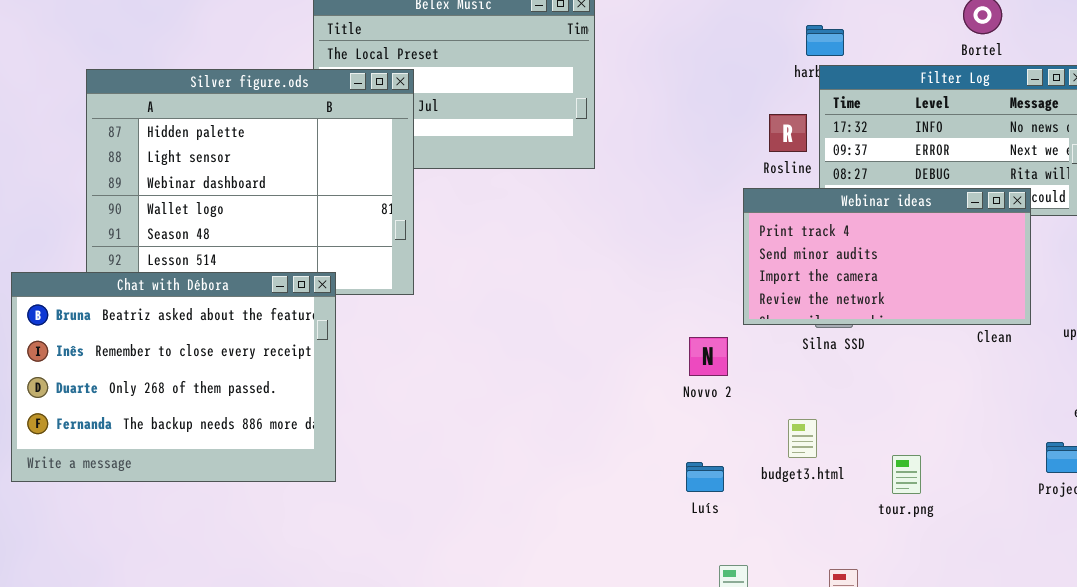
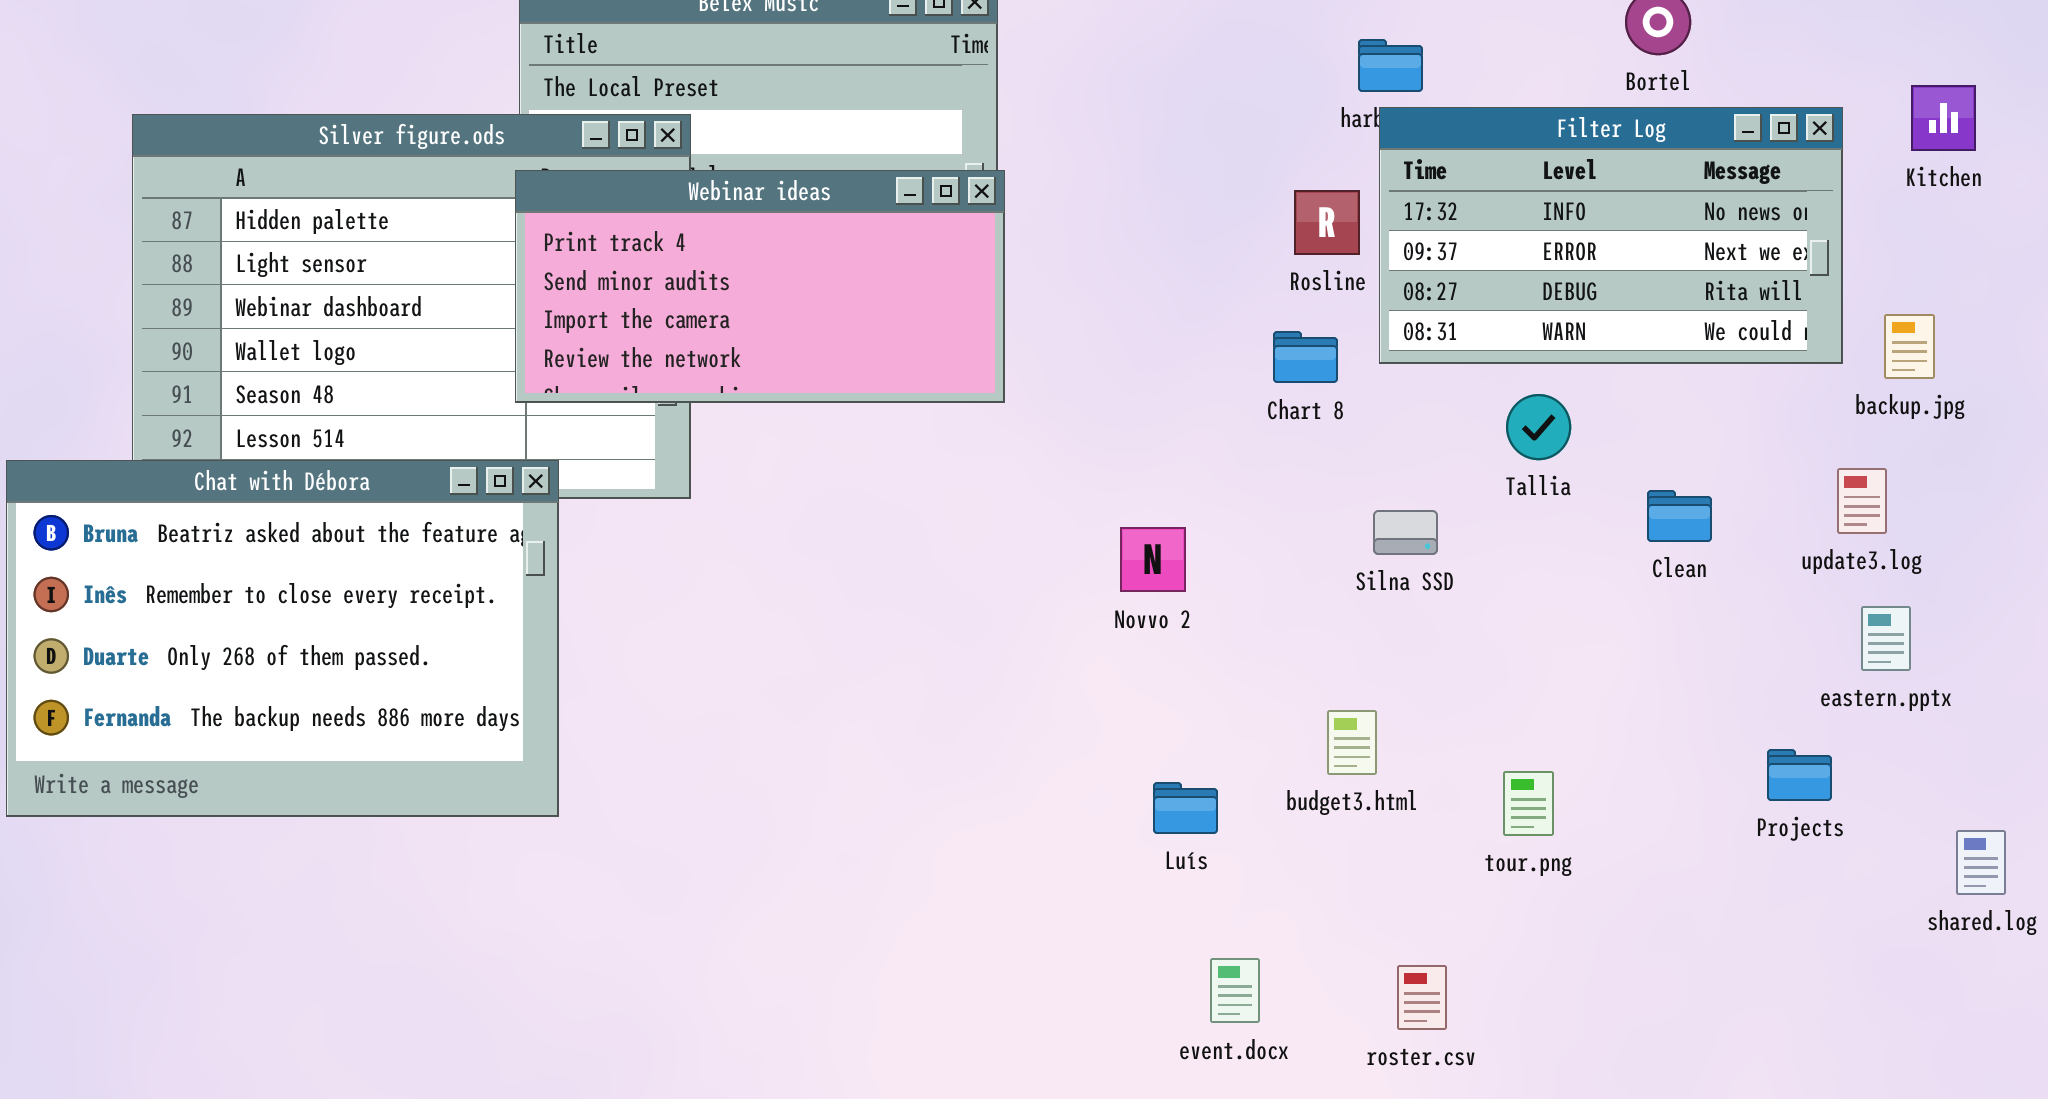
Webinar ideas: [743,188,1031,325] -> [515,170,1005,403], moved
Novvo 2: [689,337,728,376] -> [1120,527,1186,592], moved

